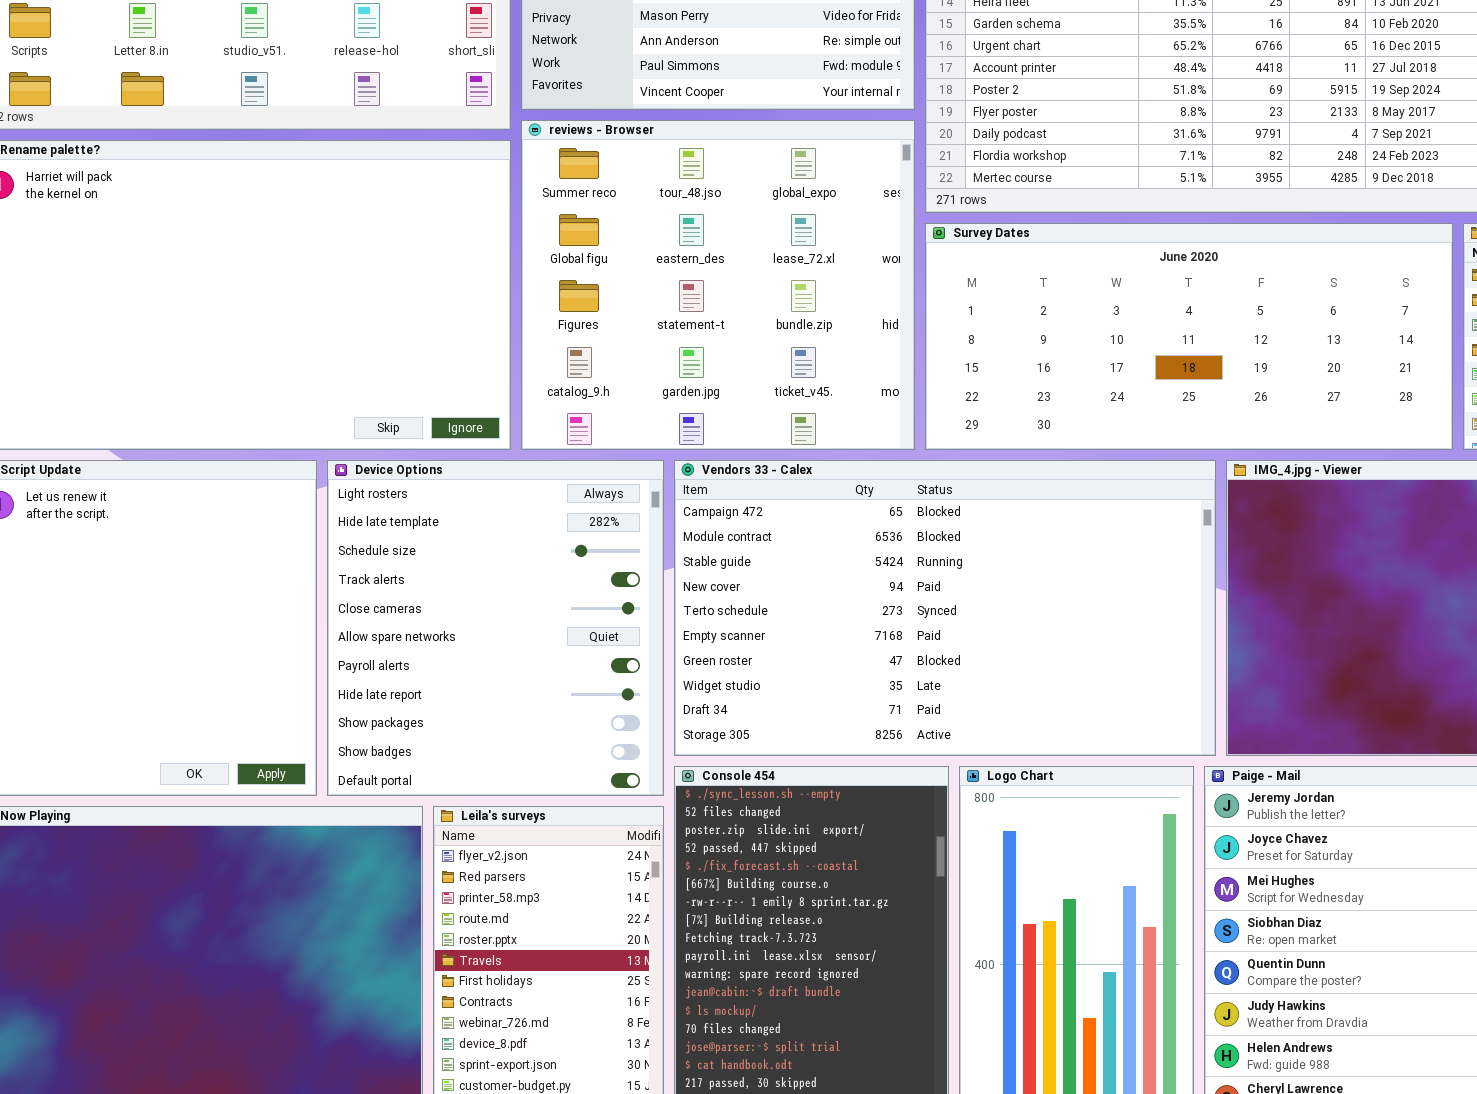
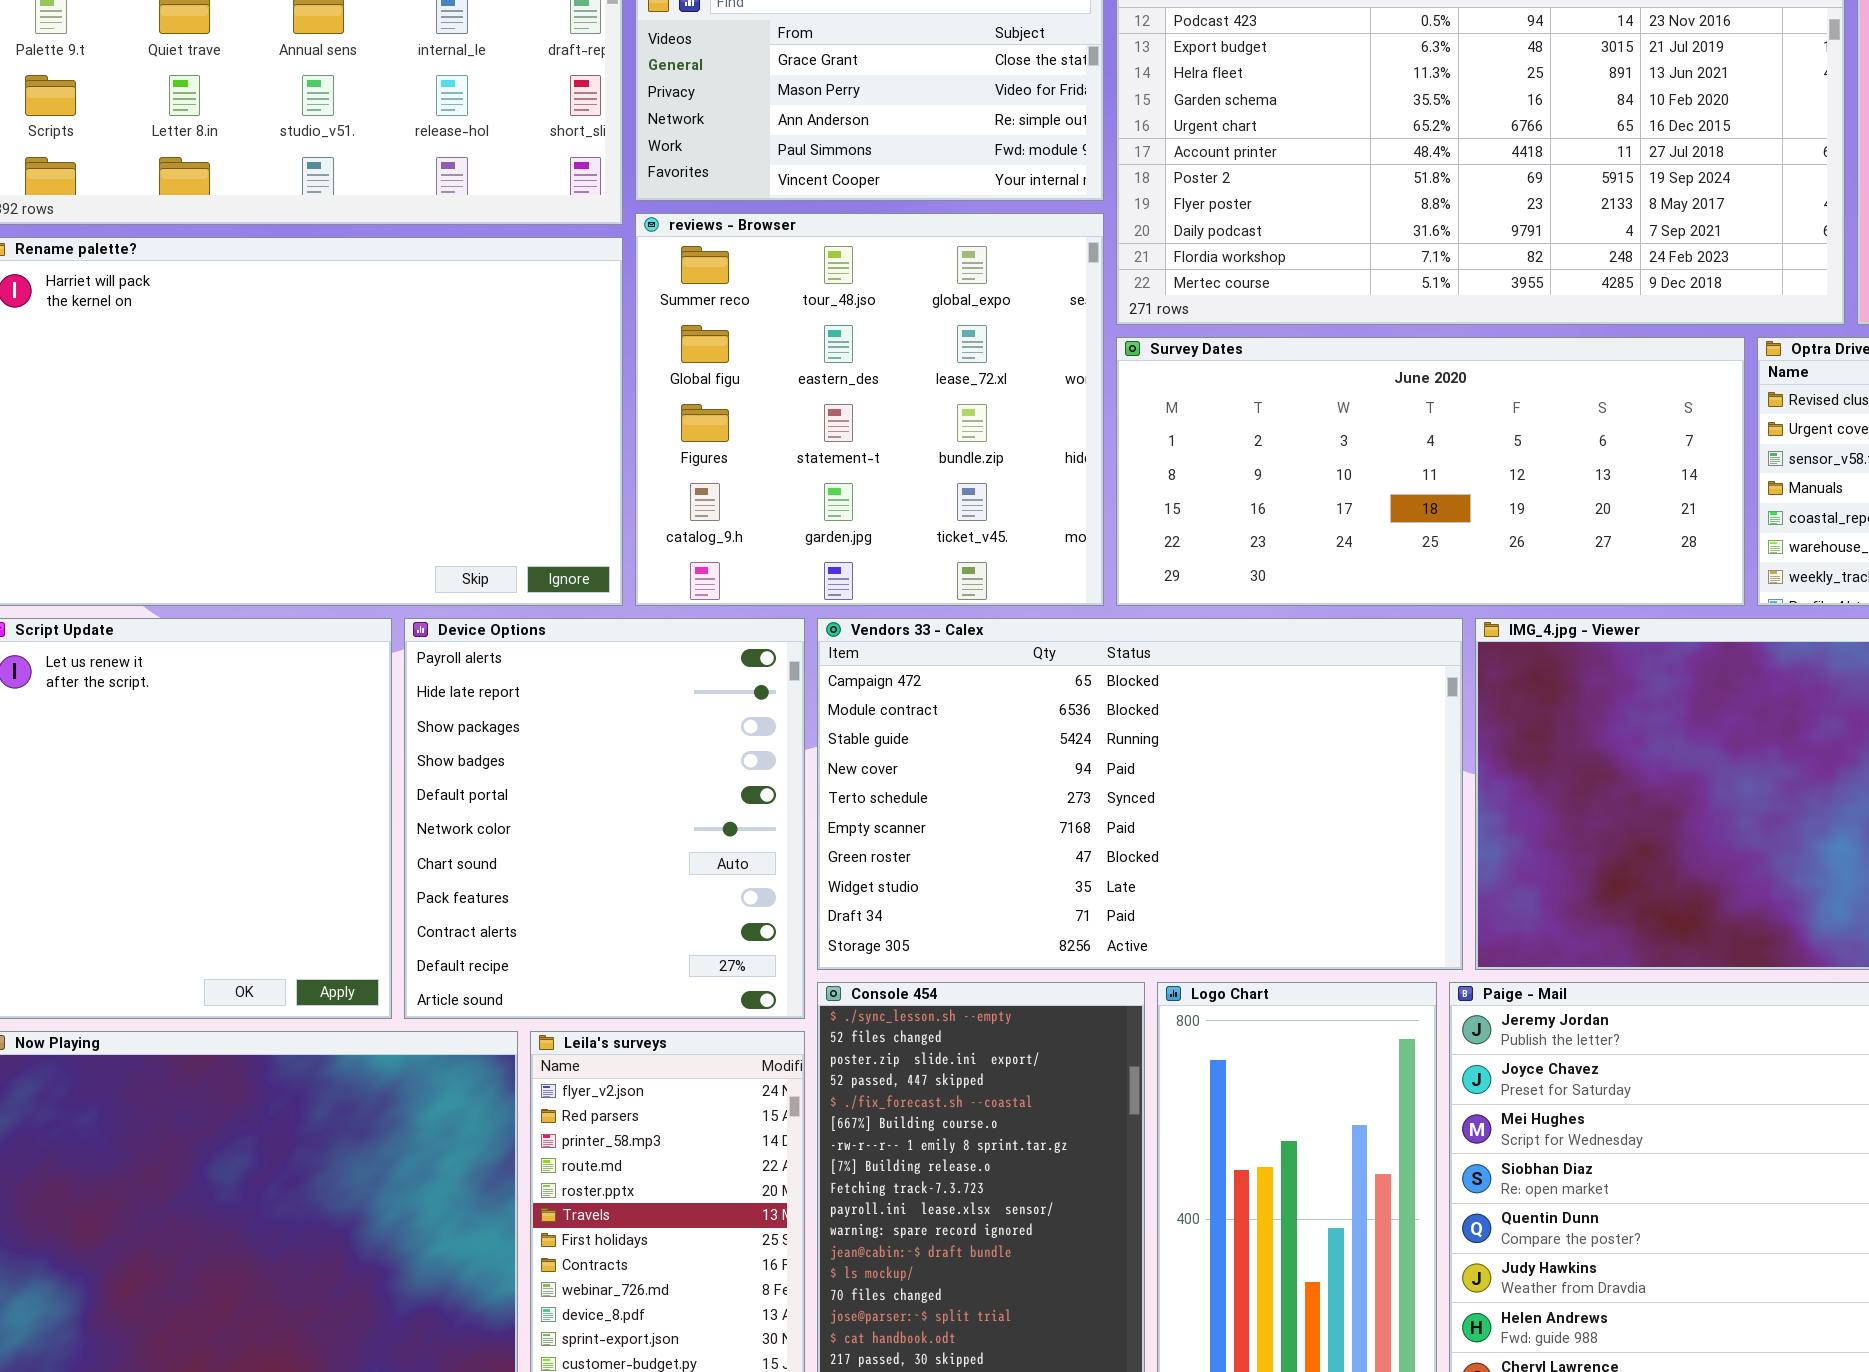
Device Options: [327,460,664,796] -> [404,618,805,1019], scrolled down 6 rows

